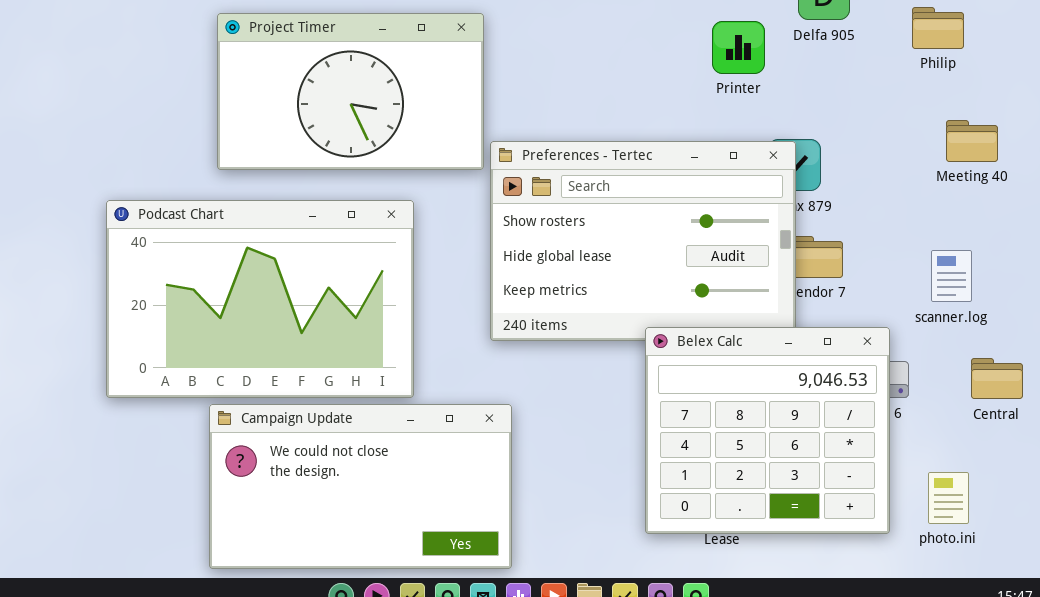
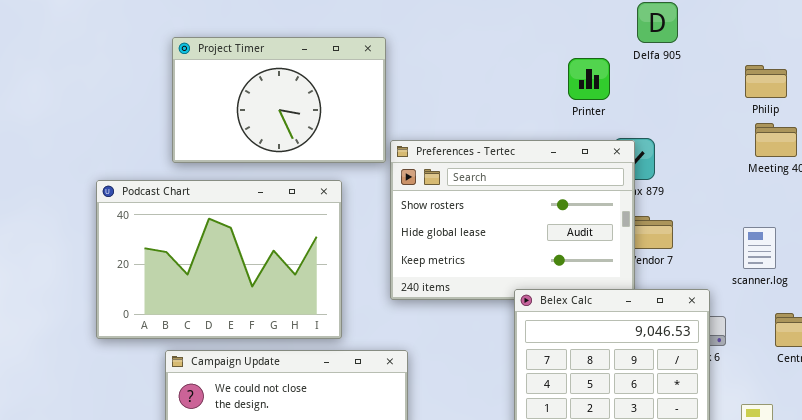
Philip: [912,7,964,49] -> [745,65,787,98], moved
Printer: [712,21,765,74] -> [568,58,610,100], moved
Podcast Chart: [106,200,414,398] -> [96,180,342,339], moved

